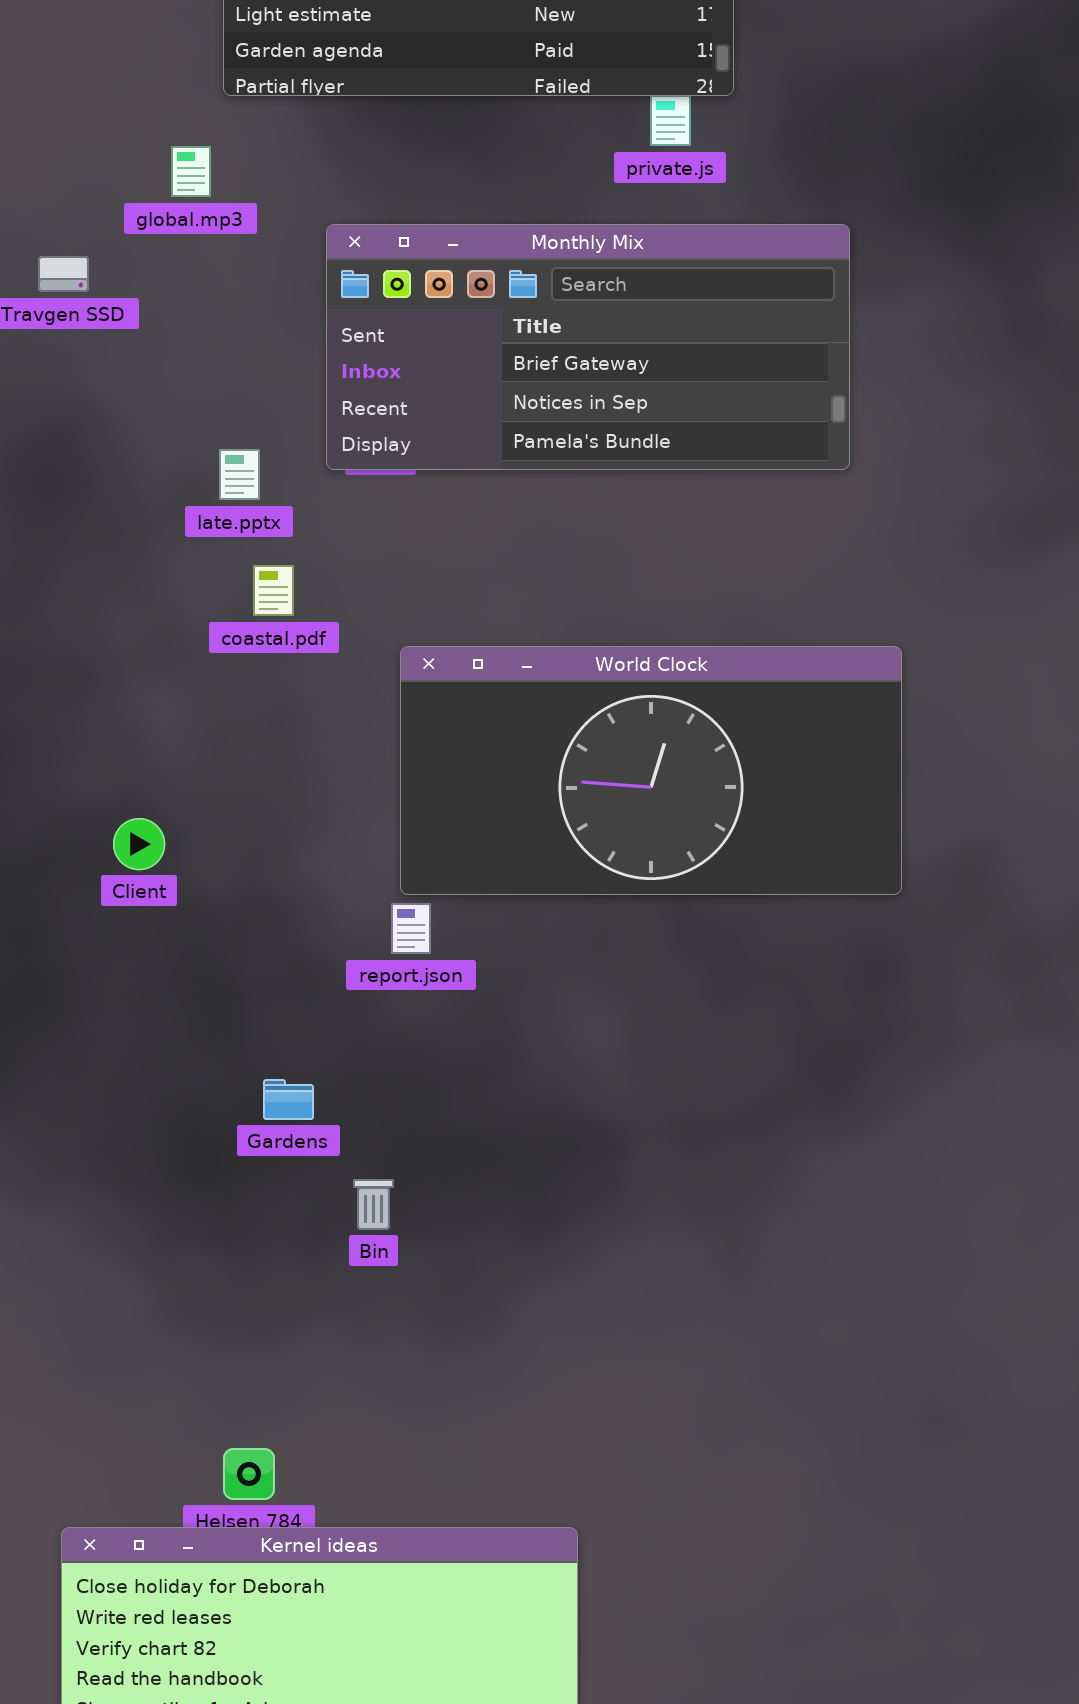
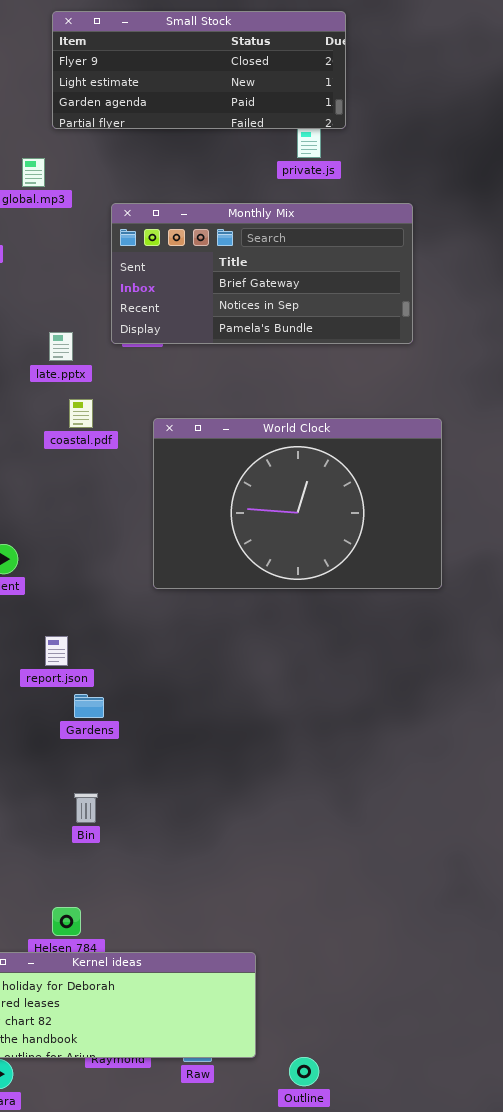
World Clock: [400,646,902,895] -> [153,418,442,589], resized
report.json: [391,903,431,954] -> [45,636,68,666], moved
Bin: [353,1179,394,1230] -> [74,793,98,823], moved

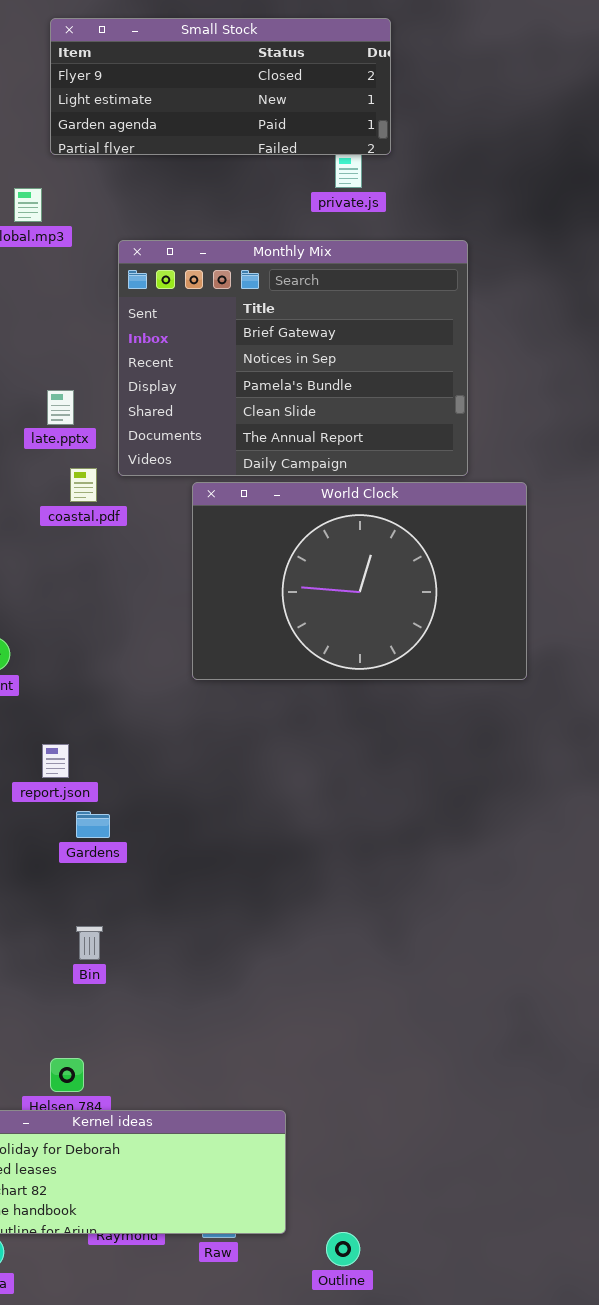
Monthly Mix: [111,203,413,344] -> [118,240,468,476], resized
World Clock: [153,418,442,589] -> [192,482,527,680], moved

